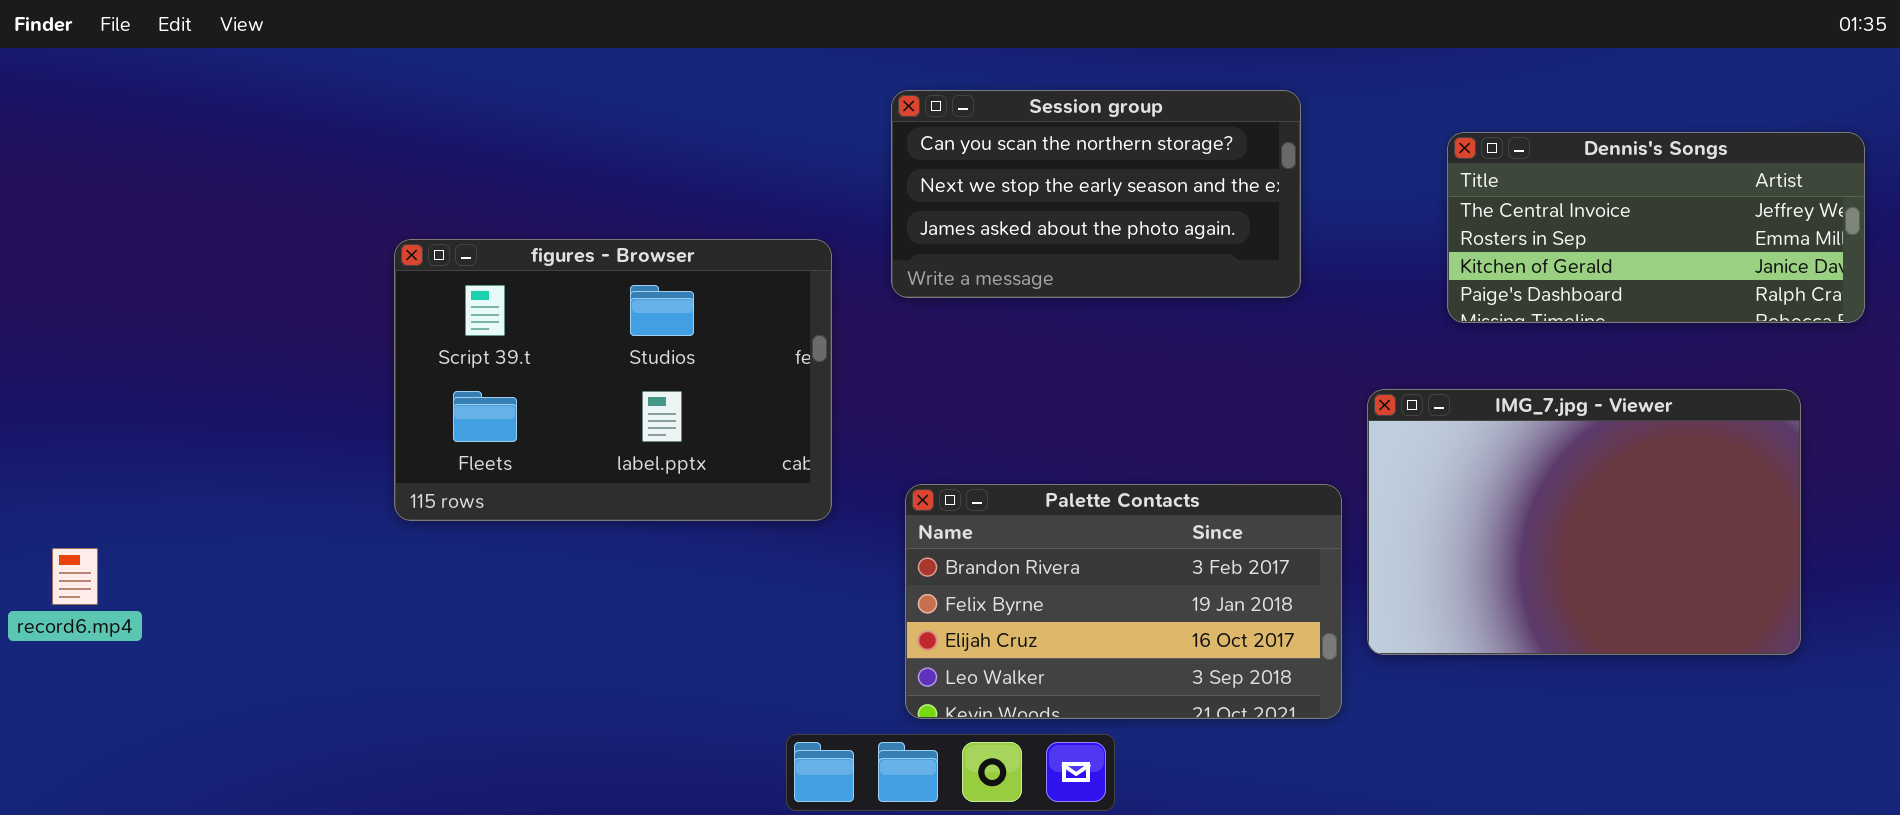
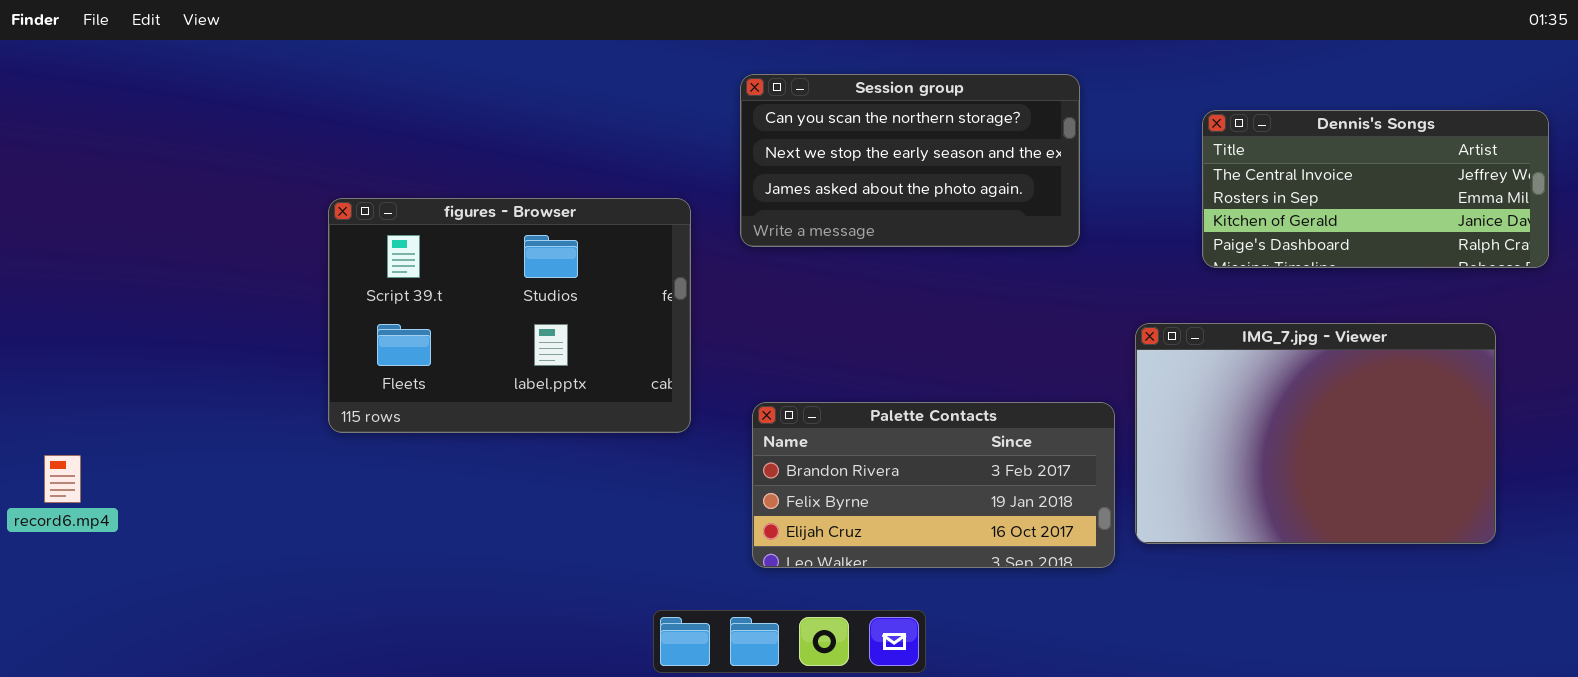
Palette Contacts: [905,484,1342,719] -> [752,402,1115,568], resized

